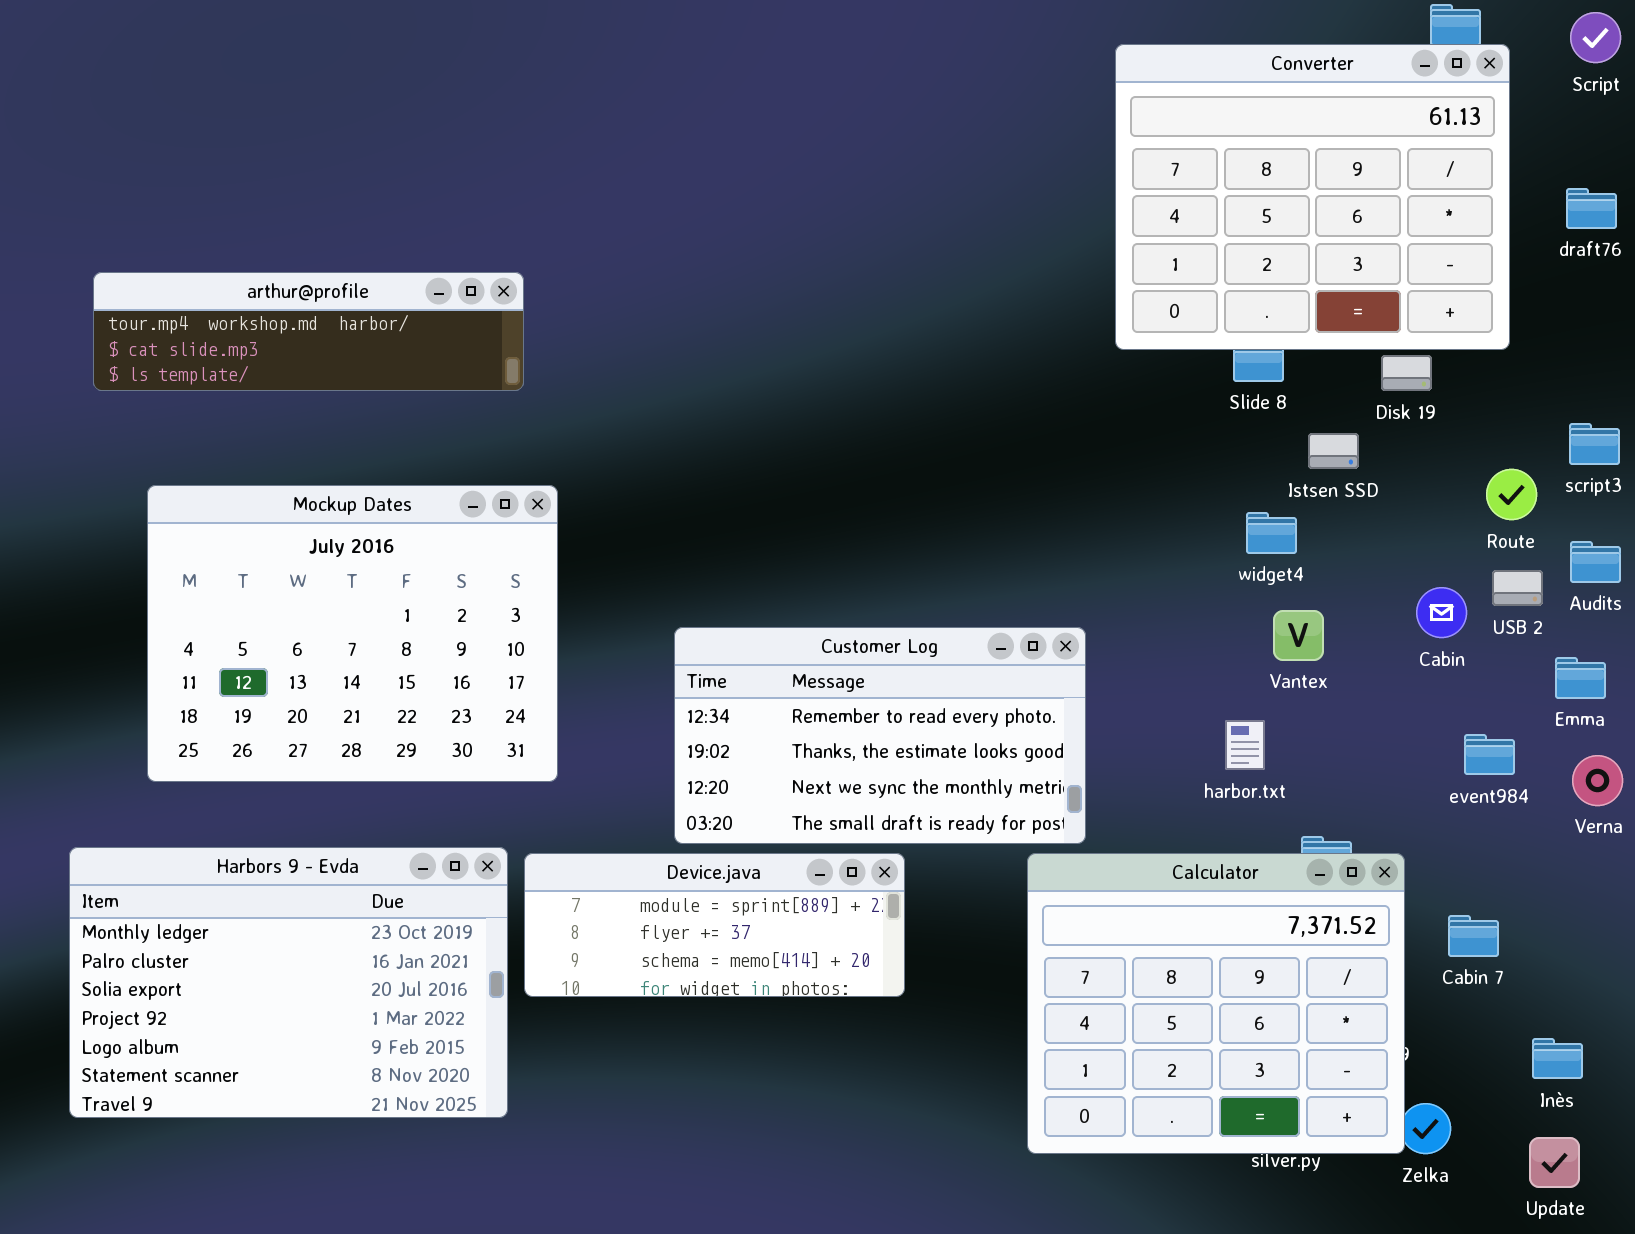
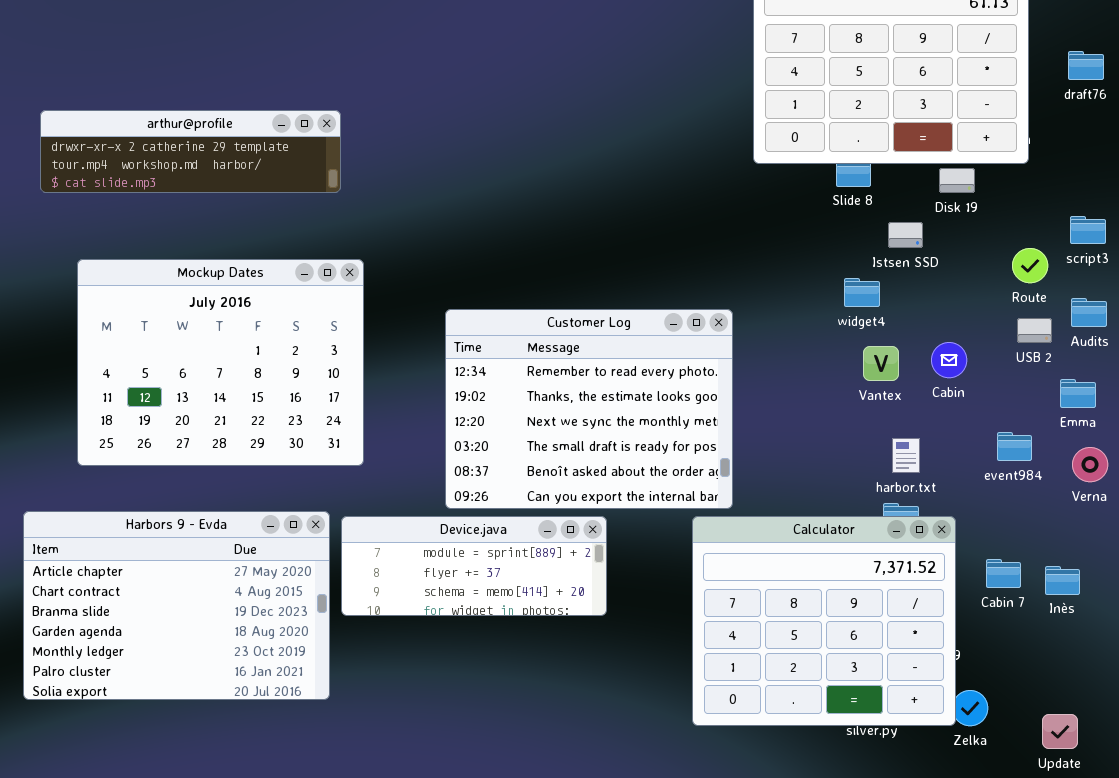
arthur@profile: [93,272,524,391] -> [40,110,341,193], scrolled up 1 row
Cabin: [1416,587,1467,638] -> [931,342,967,378], moved
Customer Log: [674,627,1086,844] -> [445,309,733,509], resized
harbor.txt: [1225,720,1265,770] -> [892,438,920,473], moved
Harbors 9 - Evda: [69,847,508,1118] -> [23,511,330,700], scrolled up 4 rows
Inès: [1532,1038,1583,1079] -> [1045,566,1080,595], moved

